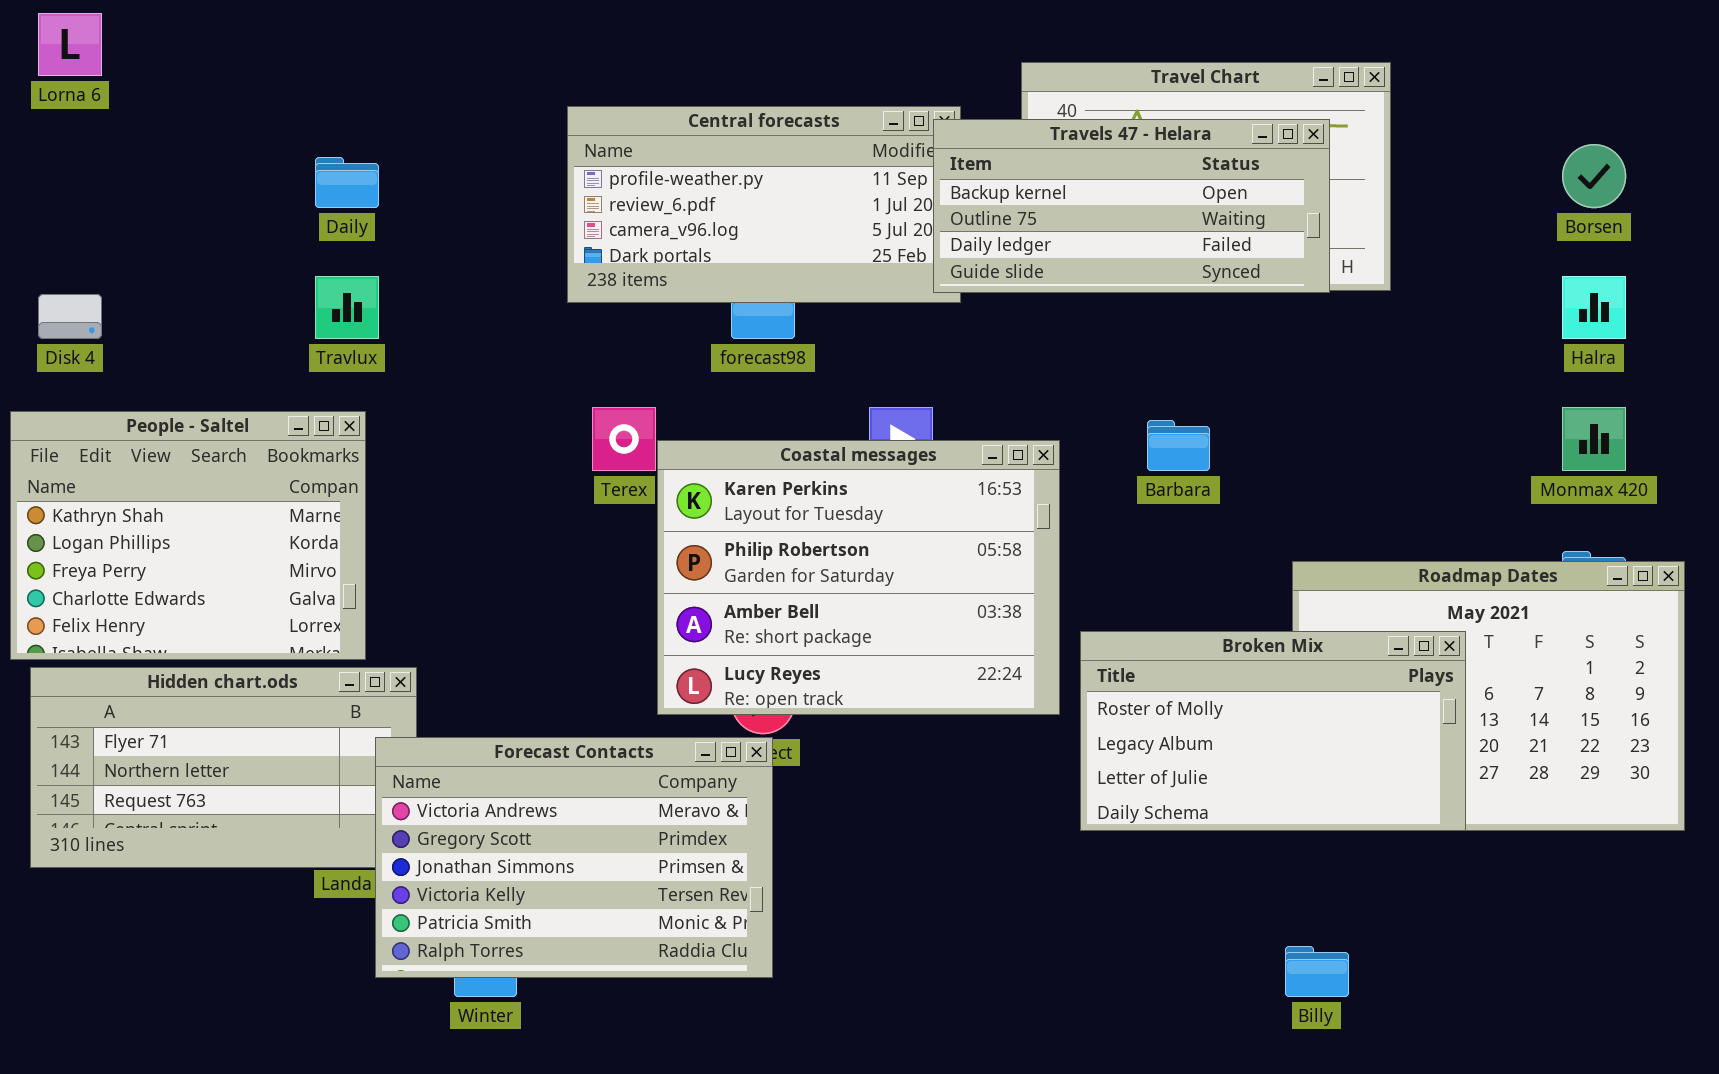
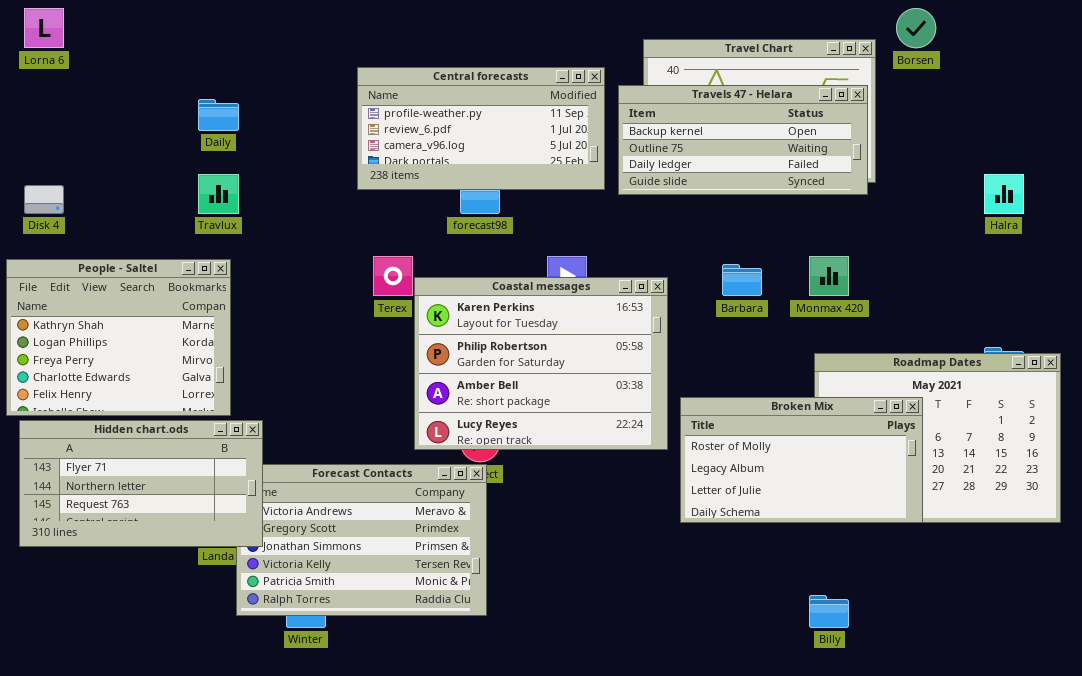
Travels 47 - Helara: [933,119,1330,293] -> [618,85,868,195], moved
Borsen: [1562,144,1626,208] -> [896,8,936,48], moved
Monmax 420: [1562,407,1626,471] -> [809,256,849,296], moved
Hidden chart.ods: [30,667,417,868] -> [19,420,263,547], raised

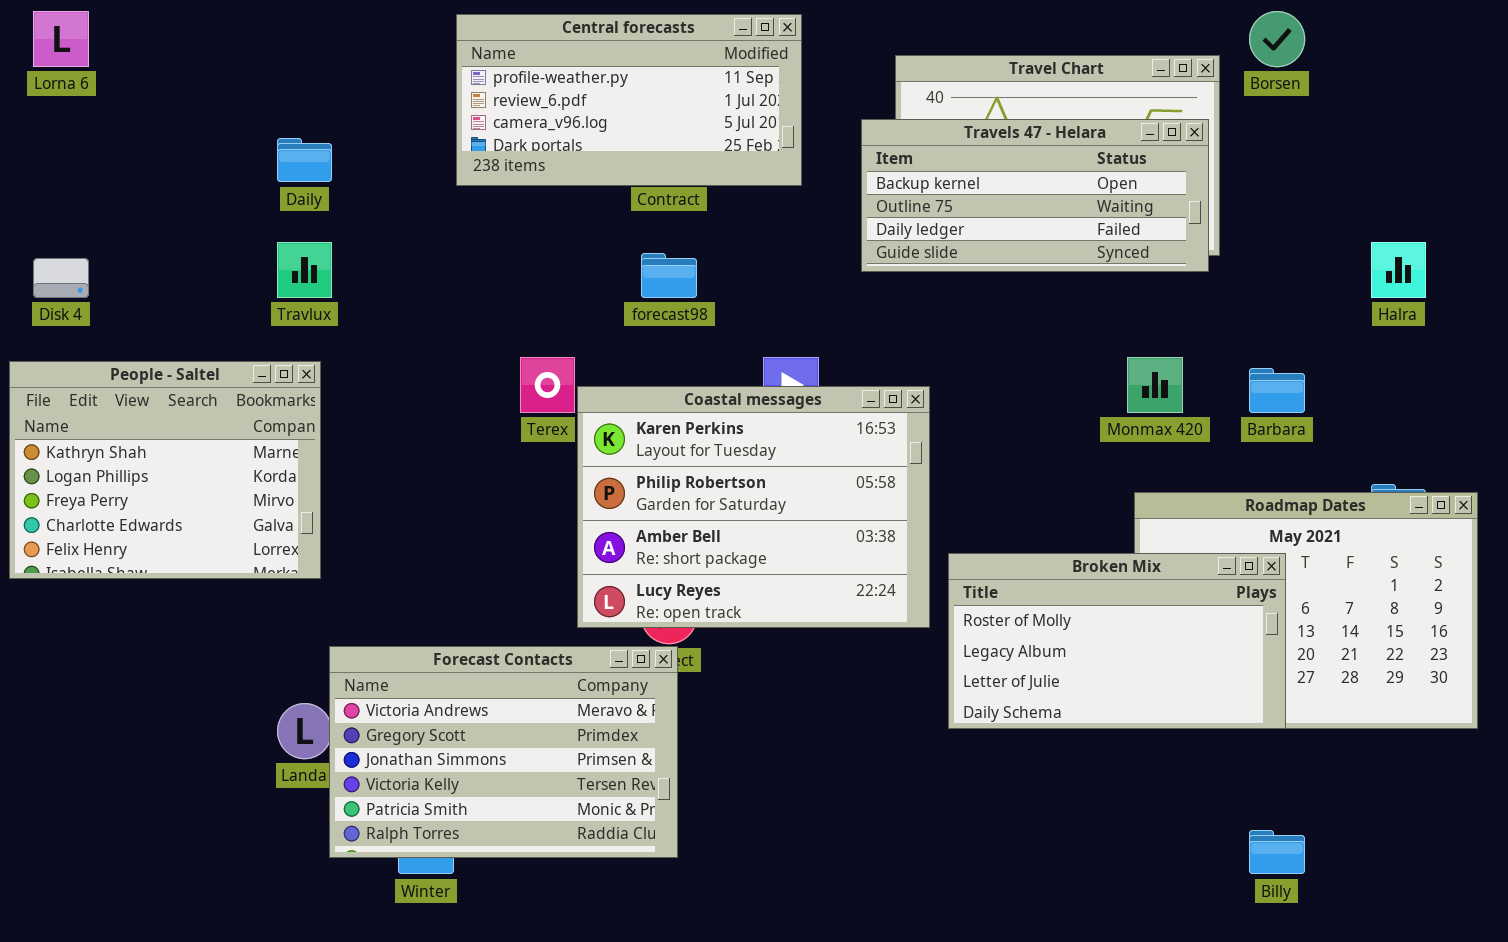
Central forecasts: [357,67,605,190] -> [456,14,802,186], moved
Barbara: [722,264,762,296] -> [1249,368,1305,413], moved
Hidden chart.ods: [19,420,263,547] -> none, closed
Billy: [809,595,849,628] -> [1249,830,1305,874], moved

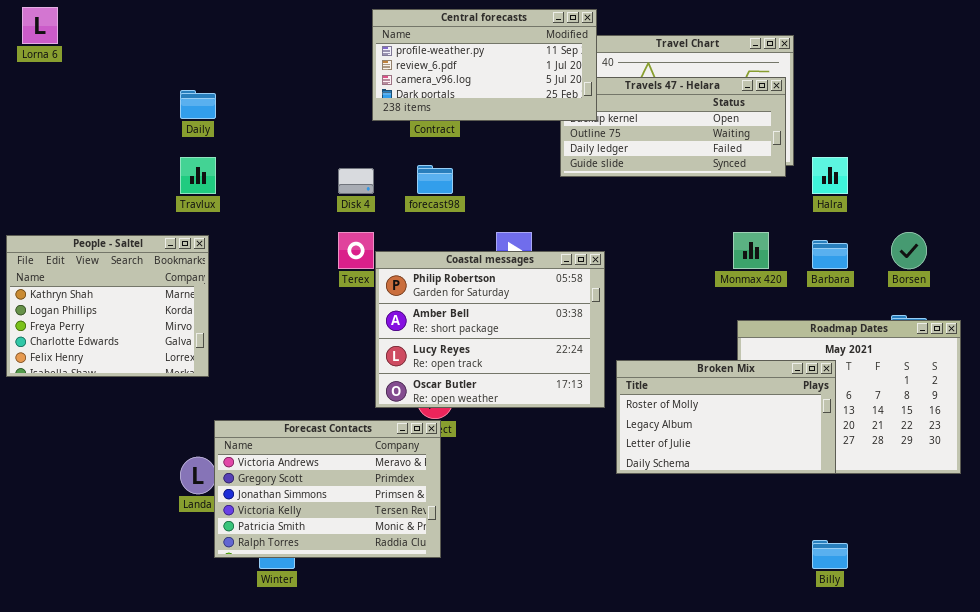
Borsen: [1249,11,1305,67] -> [891,232,927,269], moved
Central forecasts: [456,14,802,186] -> [372,9,597,121], moved
Halra: [1371,242,1426,298] -> [812,157,848,194], moved
Disk 4: [33,258,89,298] -> [338,168,374,194], moved
Coastal messages: [577,386,930,628] -> [375,251,605,408], scrolled down 1 row

